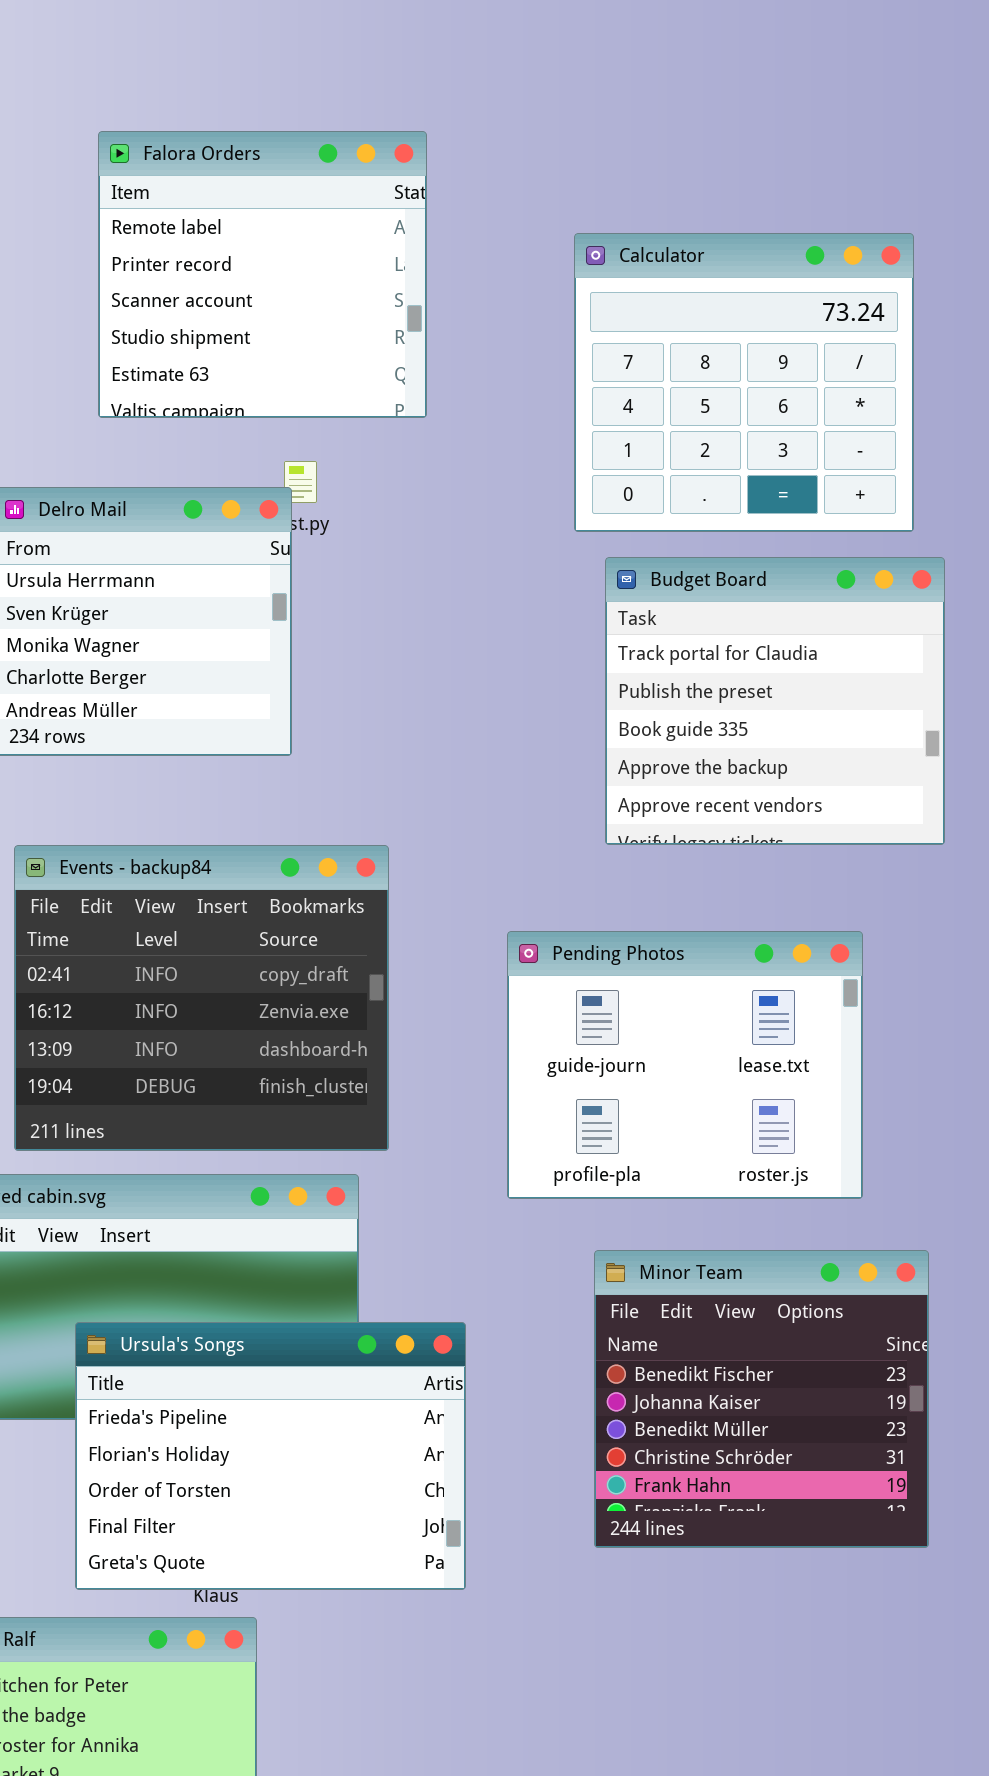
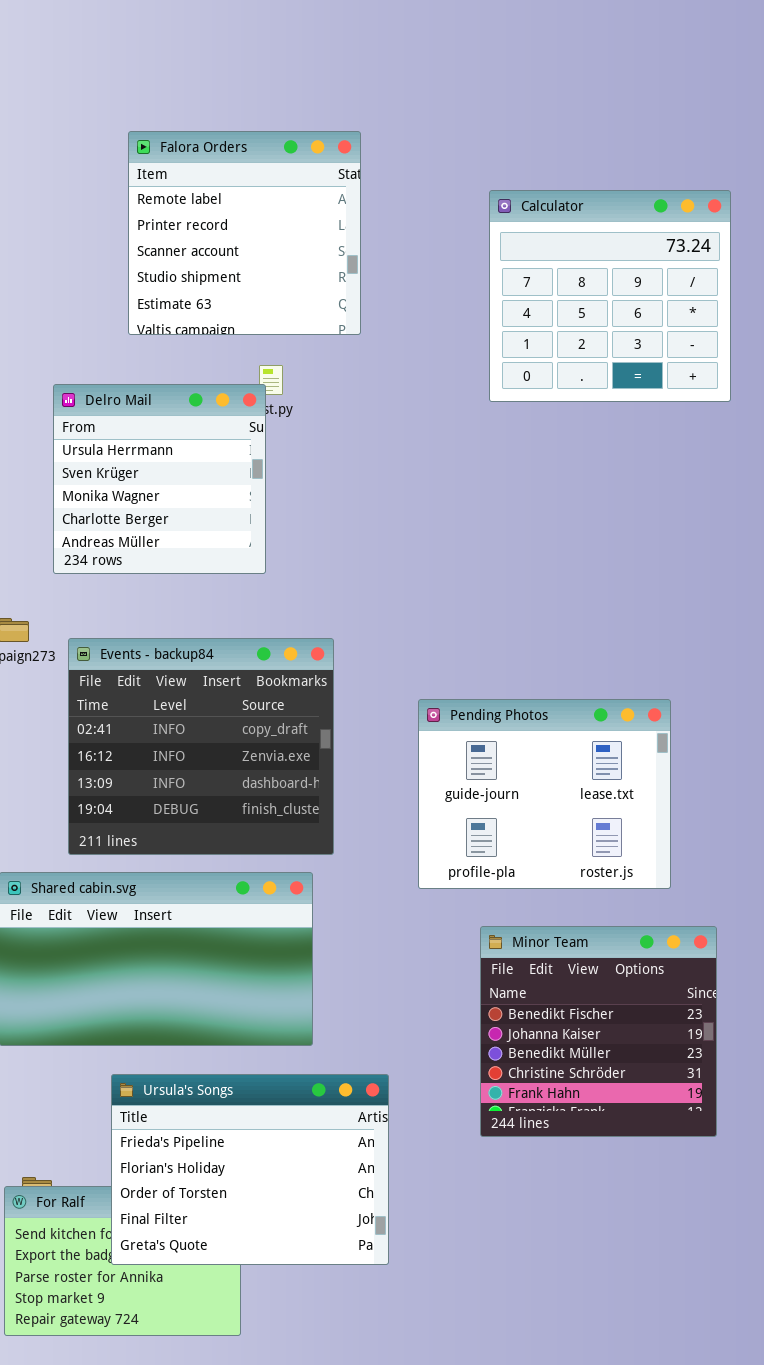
Calculator: [574,233,914,532] -> [489,190,731,402], moved
Budget Board: [605,557,945,845] -> none, closed
Ursula's Songs: [75,1322,466,1590] -> [111,1074,389,1265], moved

